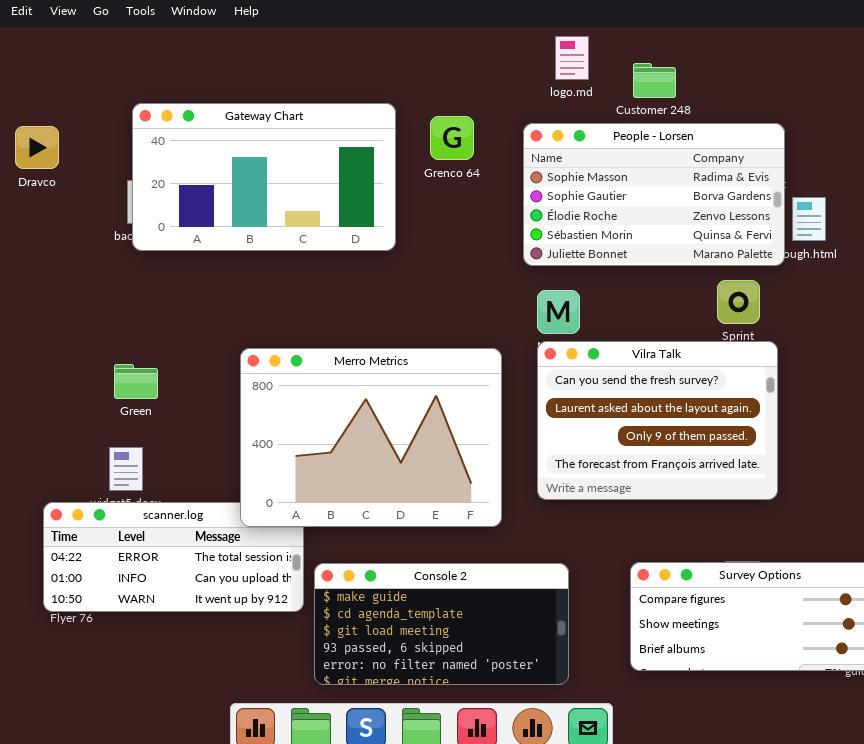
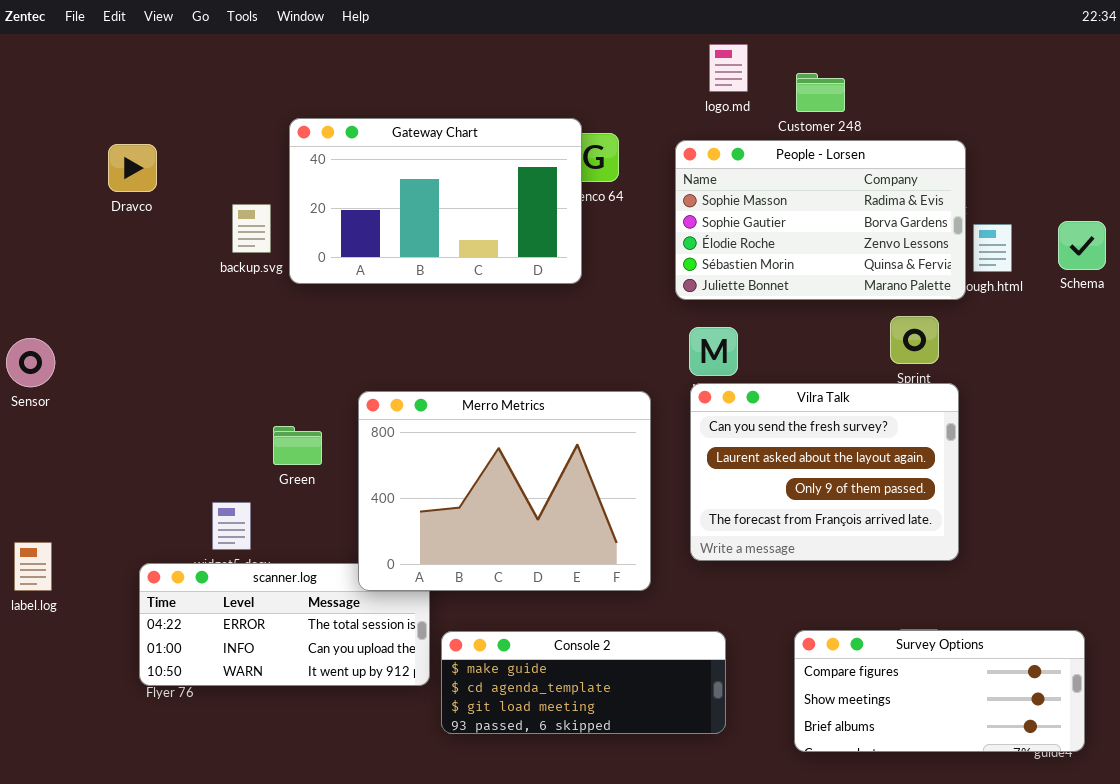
Gateway Chart: [132,103,396,251] -> [289,118,582,284], moved
Green: [114,364,158,399] -> [273,426,322,465], moved
Console 2: [314,563,569,685] -> [441,631,726,734], resized

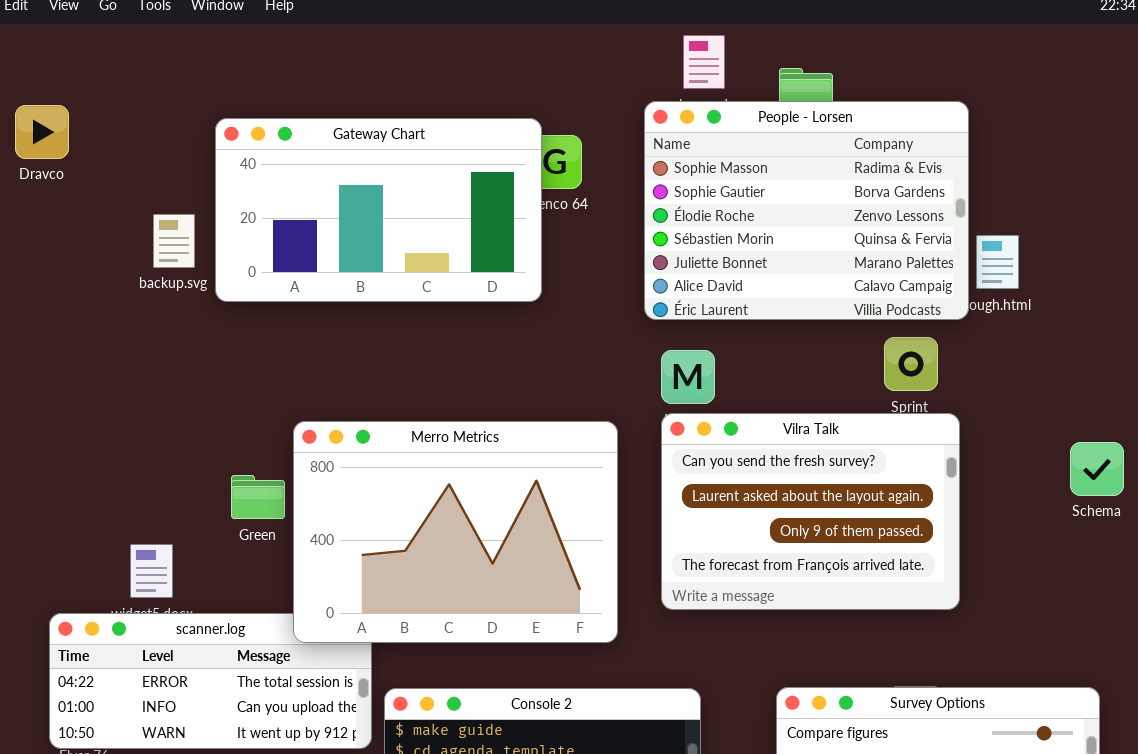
People - Lorsen: [675,140,966,300] -> [644,101,969,320], resized
Dravco: [108,144,157,192] -> [15,105,69,159], moved
Schema: [1058,221,1106,270] -> [1070,442,1124,496], moved
Green: [273,426,322,465] -> [231,475,285,519], moved

